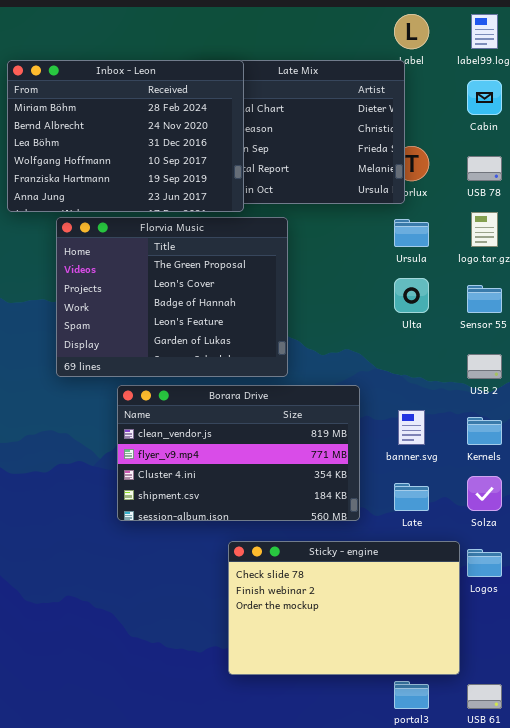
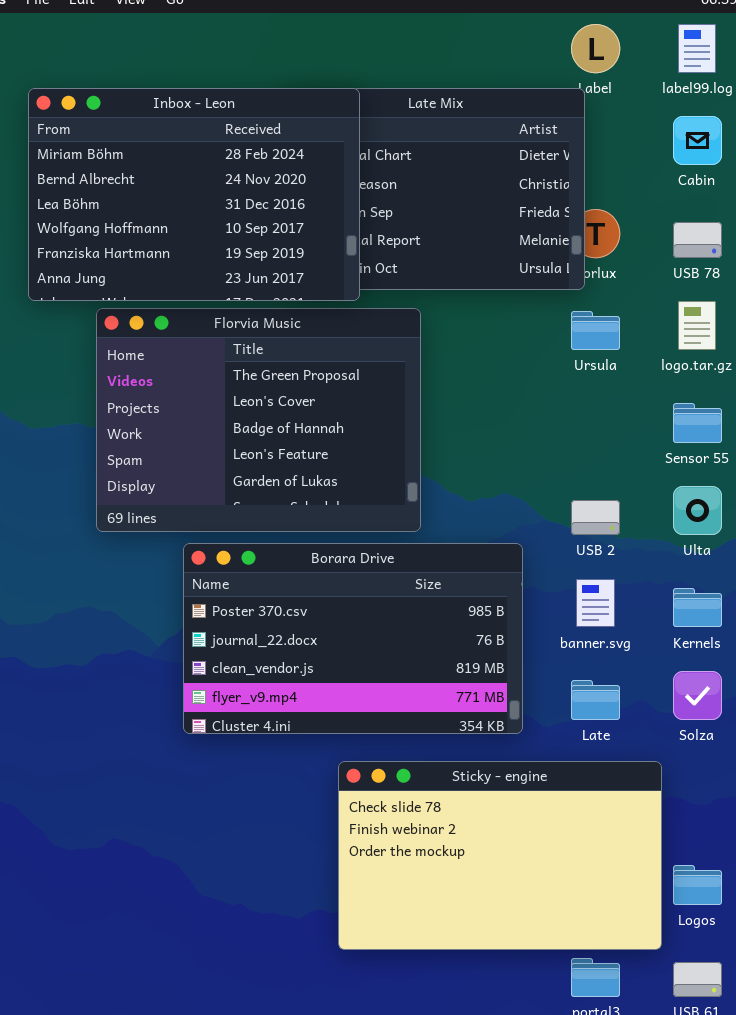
Ulta: [394,278,429,313] -> [673,486,722,535], moved
USB 2: [467,354,502,379] -> [571,500,620,535], moved
Borara Drive: [117,385,360,521] -> [183,543,523,734], scrolled up 2 rows
Logos: [467,549,502,577] -> [673,865,722,905], moved

